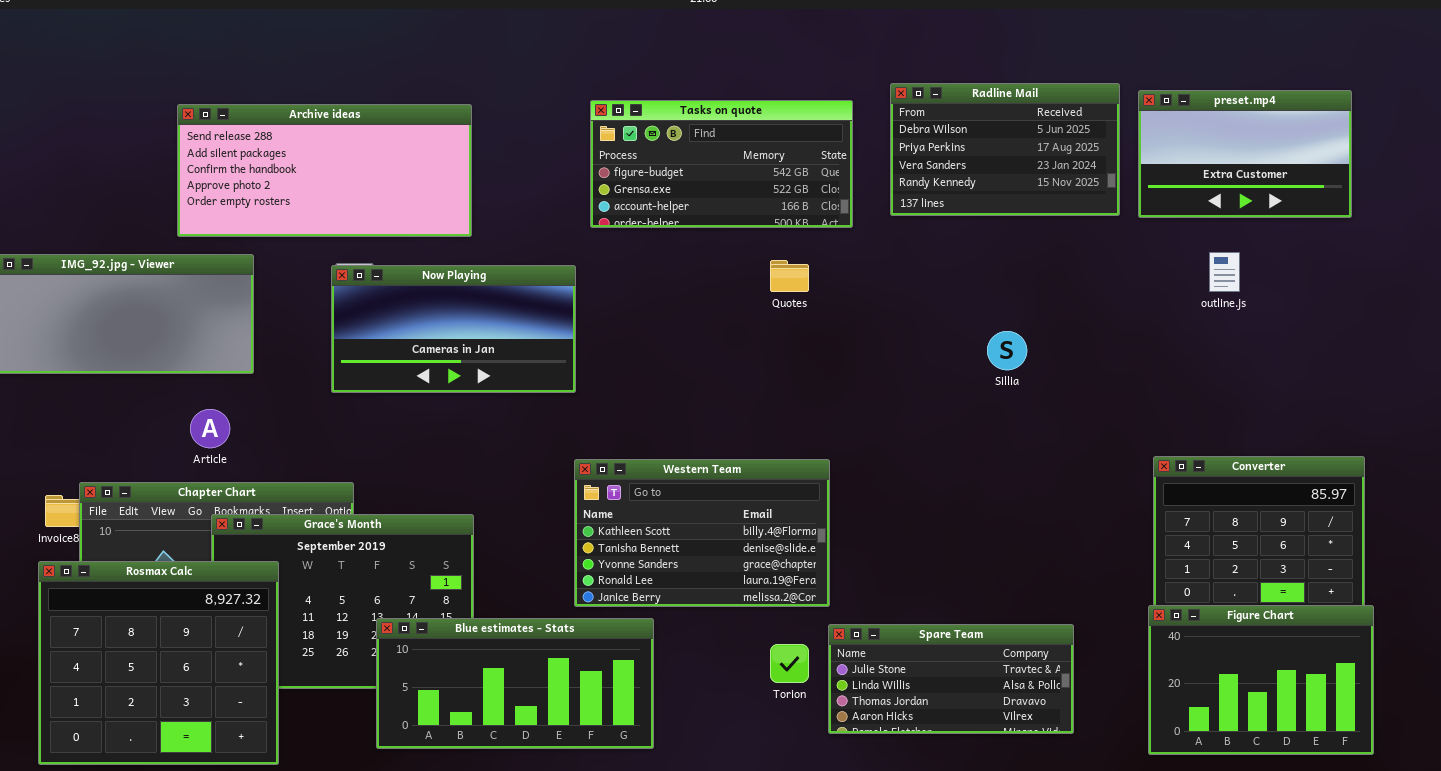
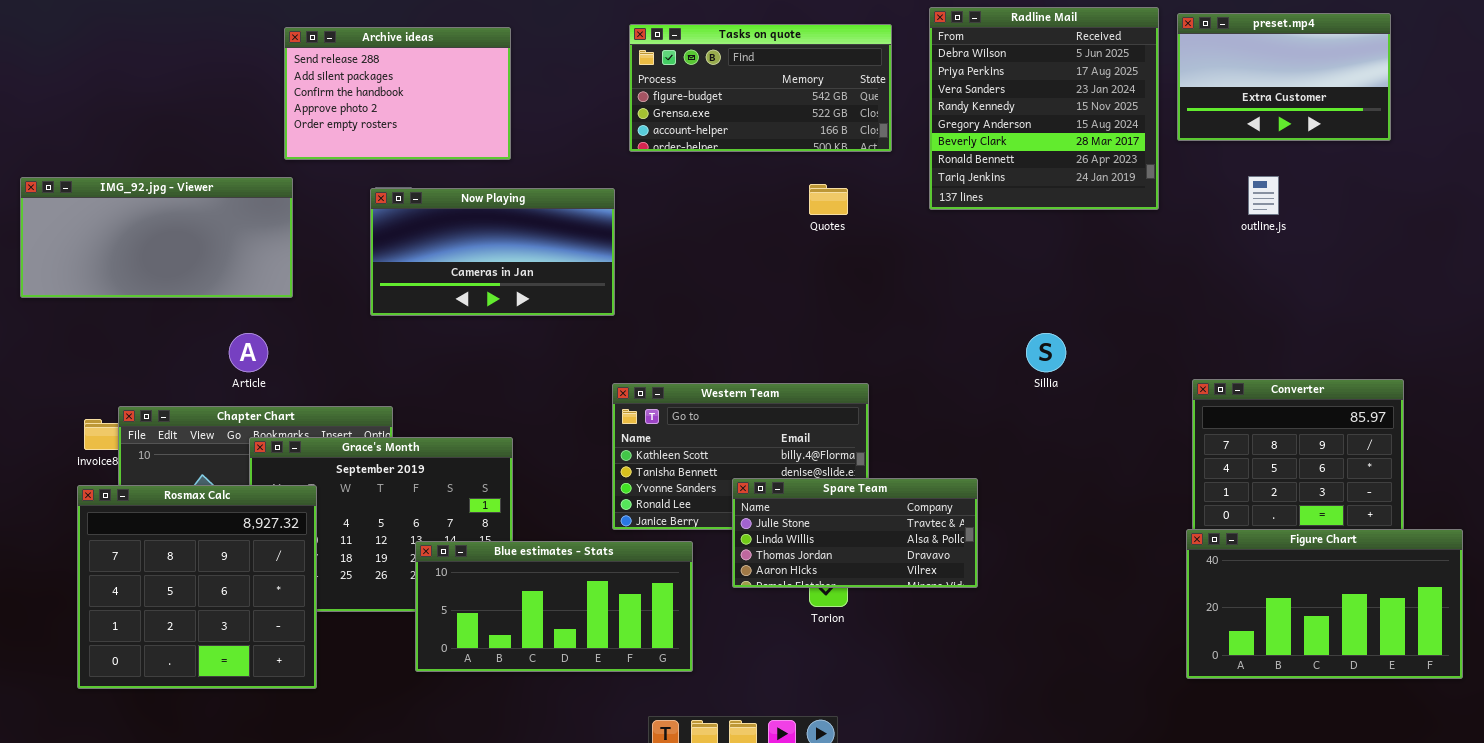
Radline Mail: [890,83,1120,216] -> [929,7,1159,210], resized
Archive ideas: [177,104,472,237] -> [284,27,511,160], resized
Sillia: [987,331,1027,370] -> [1026,333,1066,372], moved
Figure Chart: [1148,605,1374,755] -> [1186,529,1463,679], resized
Spare Team: [828,624,1074,734] -> [732,478,978,588], moved

